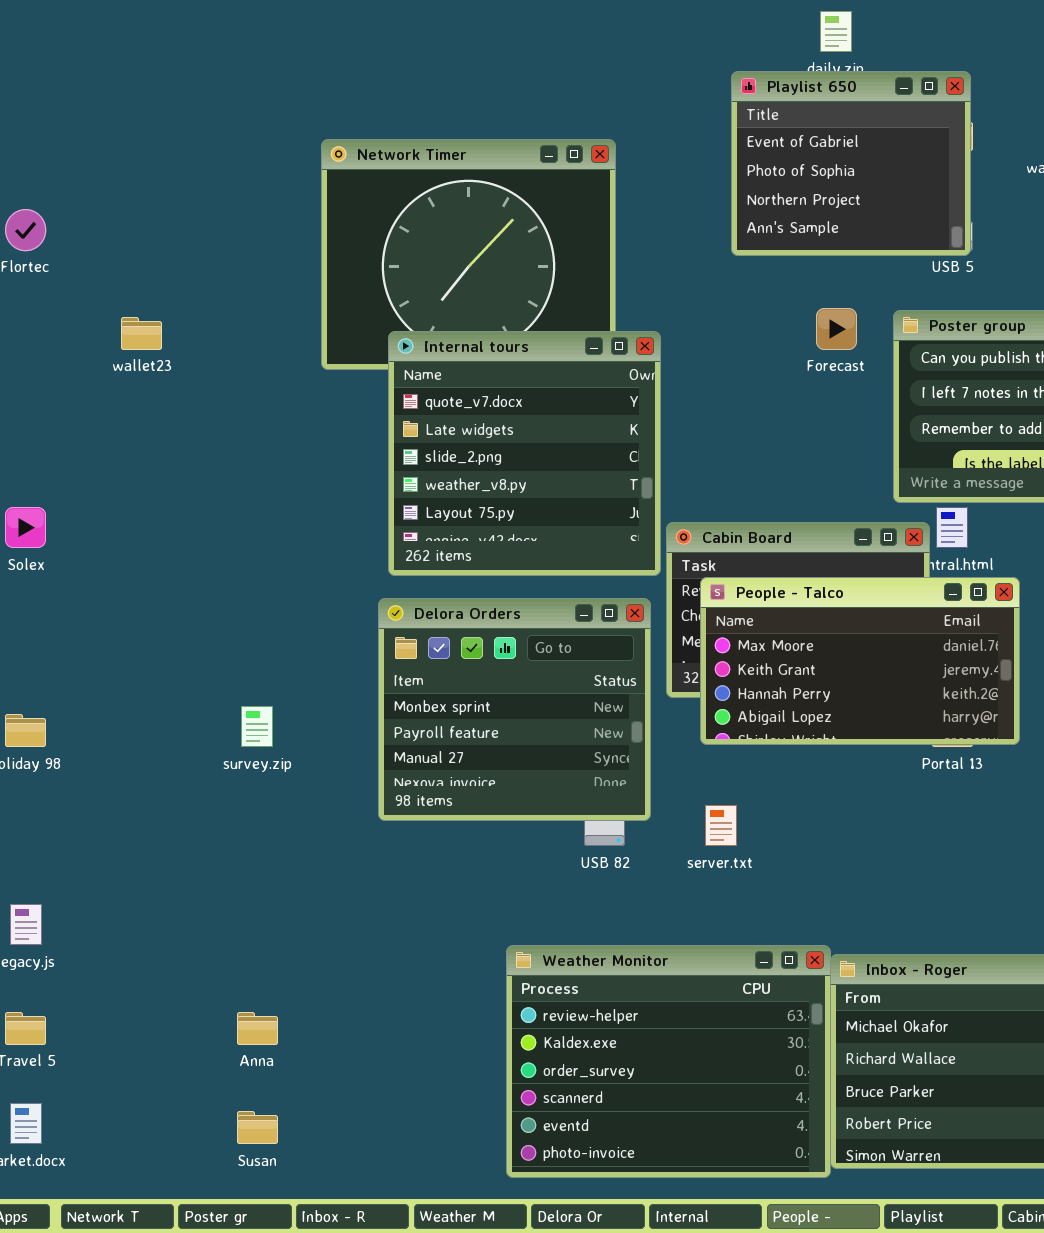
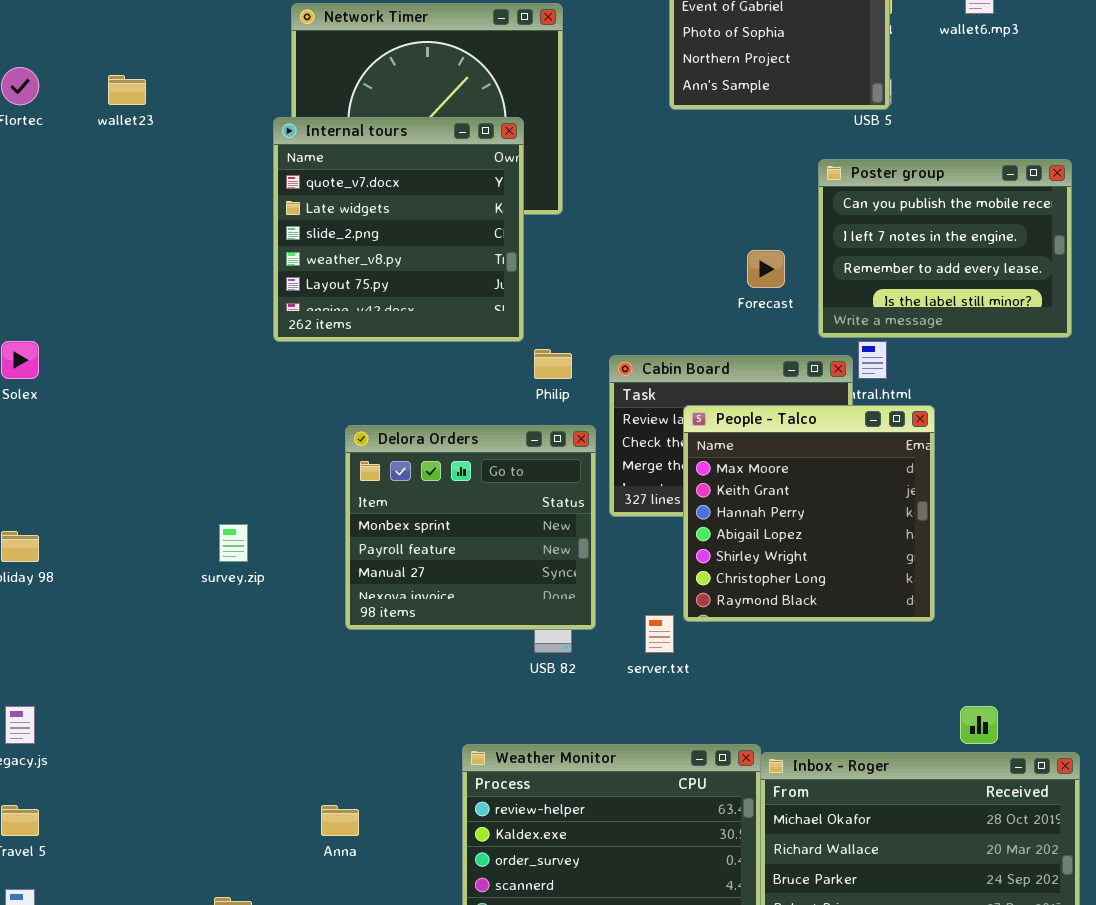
Forecast: [816,308,857,350] -> [747,250,785,288], moved
wallet23: [121,317,162,350] -> [108,75,146,105], moved
Internal tours: [388,331,661,576] -> [273,117,524,342], moved
People - Talco: [700,577,1020,745] -> [683,405,935,622], resized
Anna: [237,1012,278,1045] -> [321,805,359,836], moved

